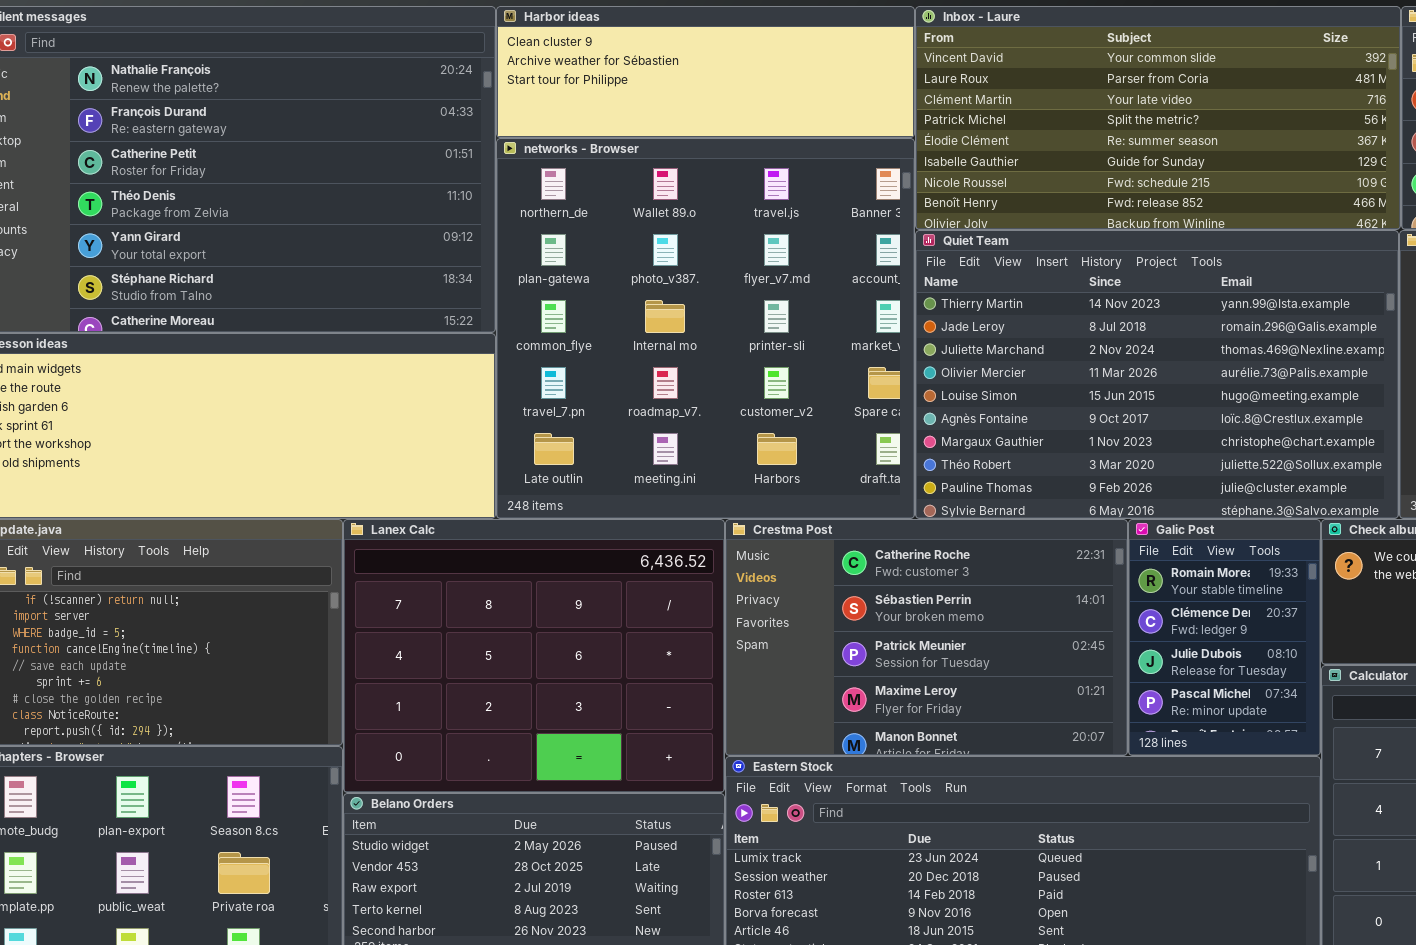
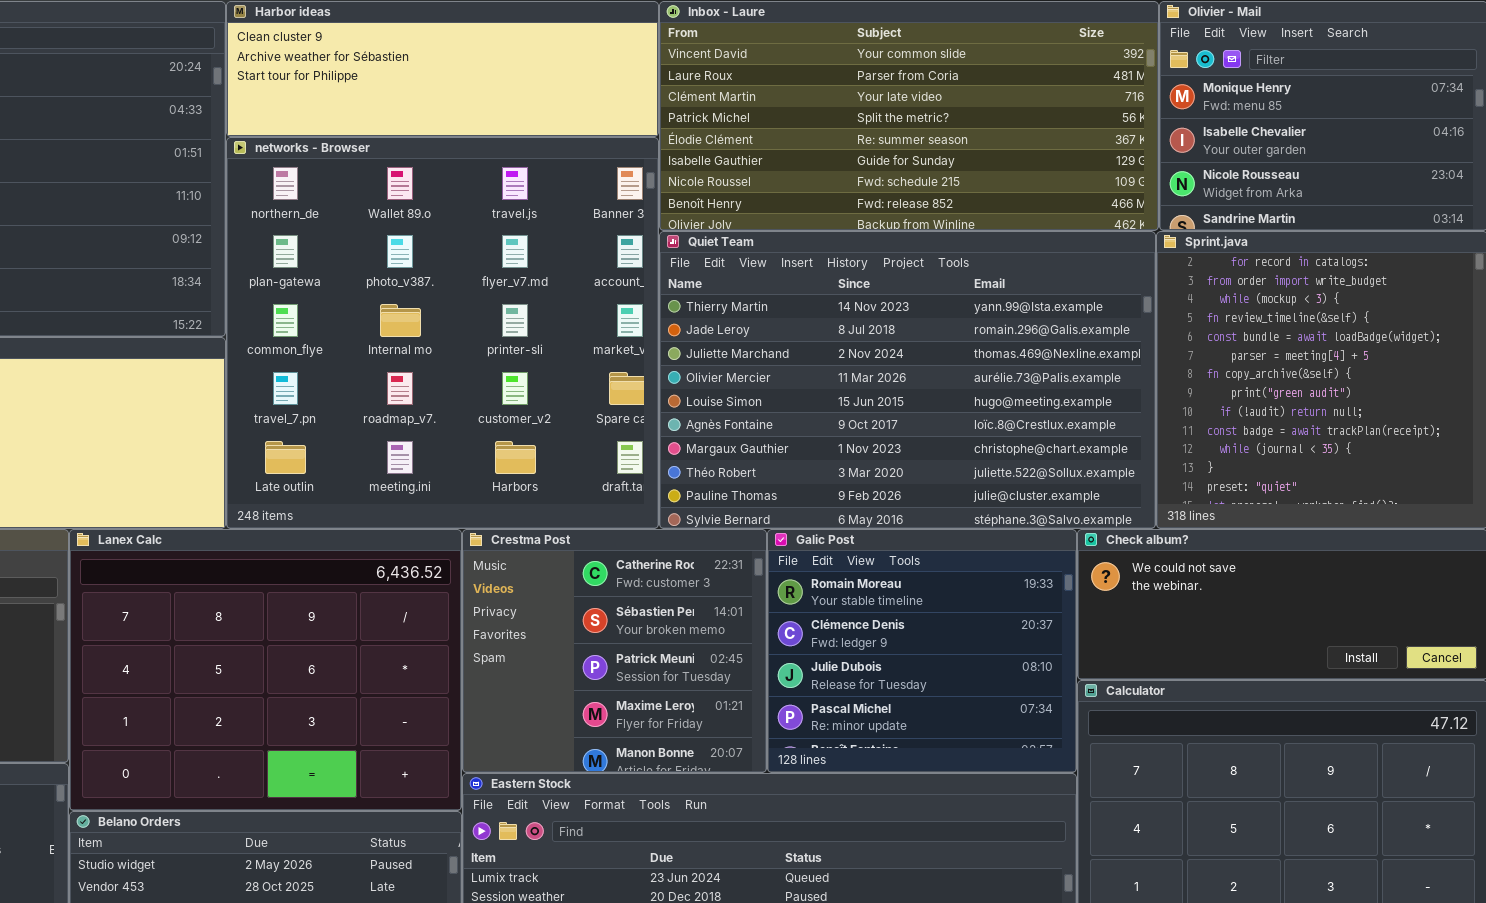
Crestma Post: [725,519,1128,756] -> [462,529,767,773], resized
Galic Post: [1128,519,1321,756] -> [767,529,1077,773], resized

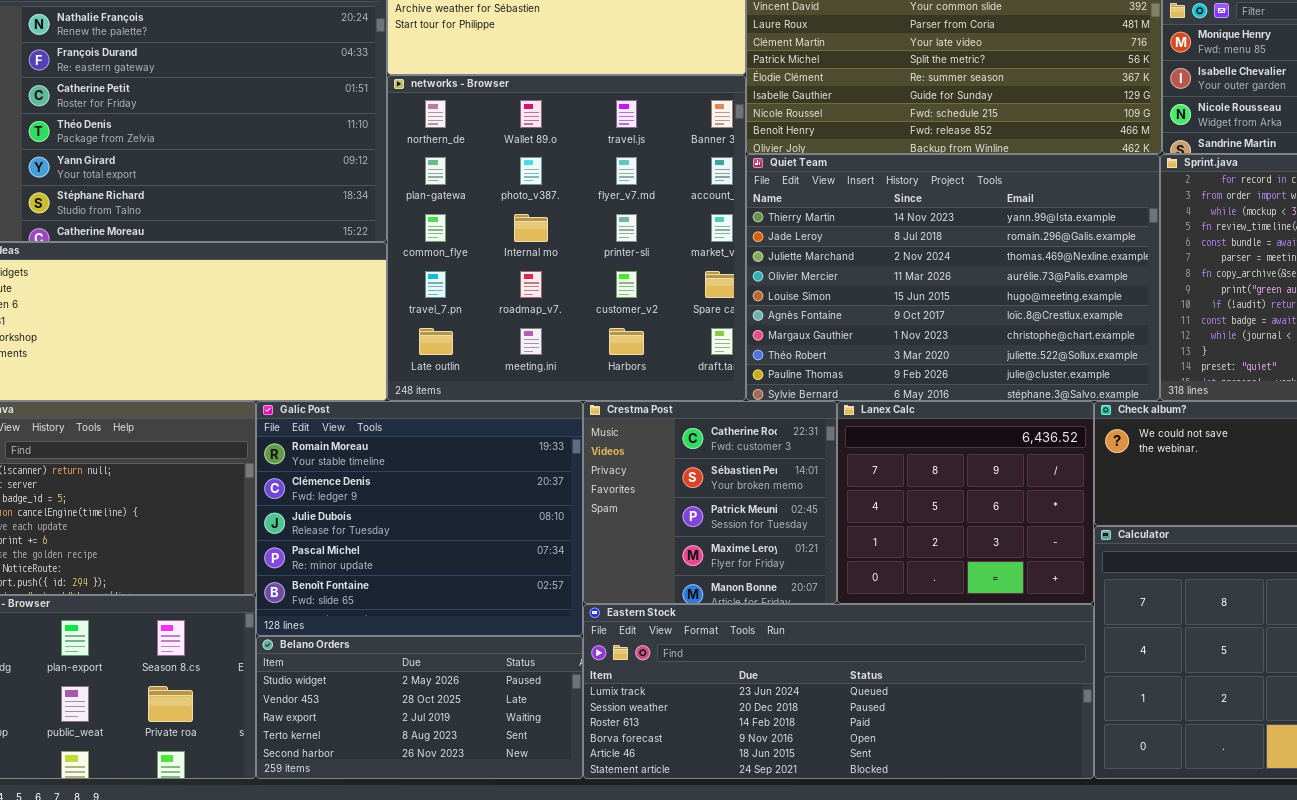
Lanex Calc: [69,529,462,811] -> [837,401,1094,604], moved, resized
Galic Post: [767,529,1077,773] -> [256,401,583,636], moved, resized

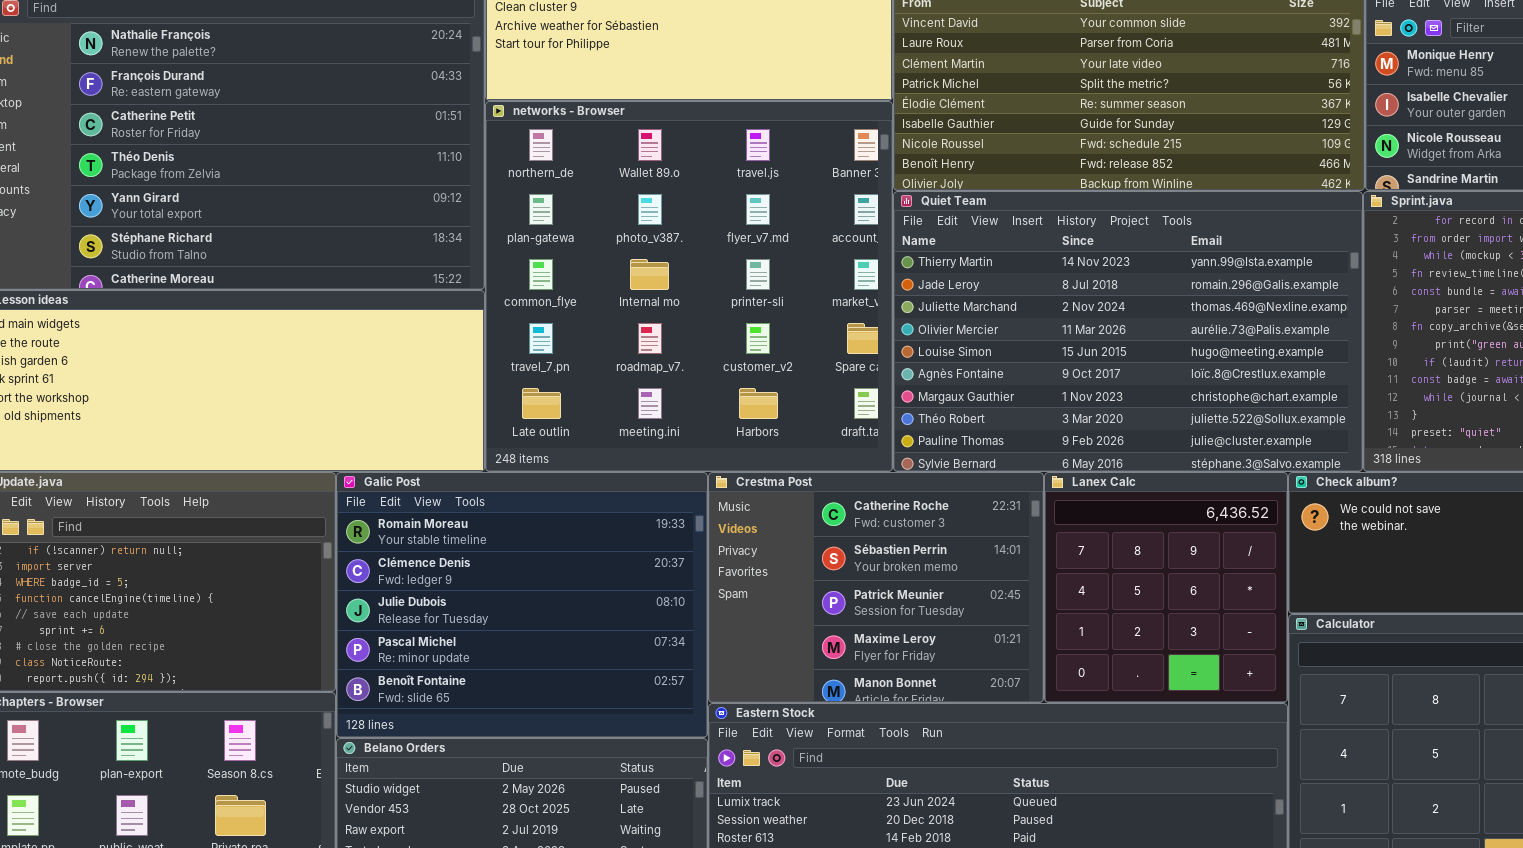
Crestma Post: [583,401,837,604] -> [708,472,1044,703], resized
Lanex Calc: [837,401,1094,604] -> [1044,472,1288,703], resized

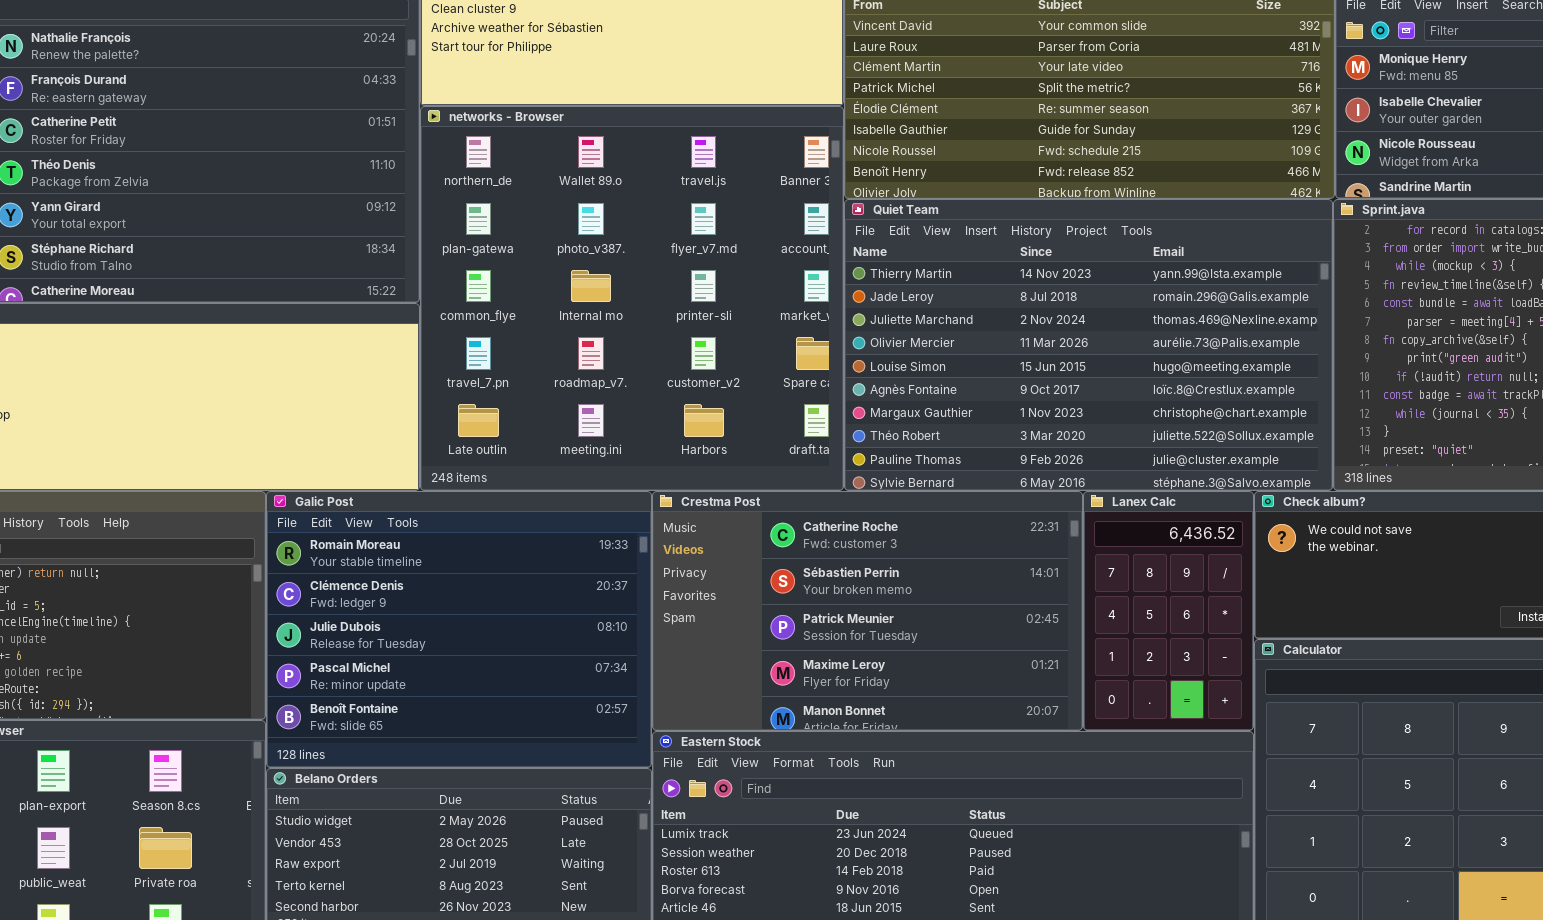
Crestma Post: [708,472,1044,703] -> [652,491,1083,731], resized
Lanex Calc: [1044,472,1288,703] -> [1083,491,1254,731], resized

